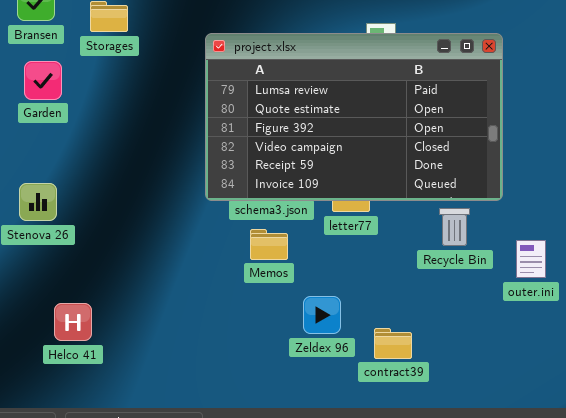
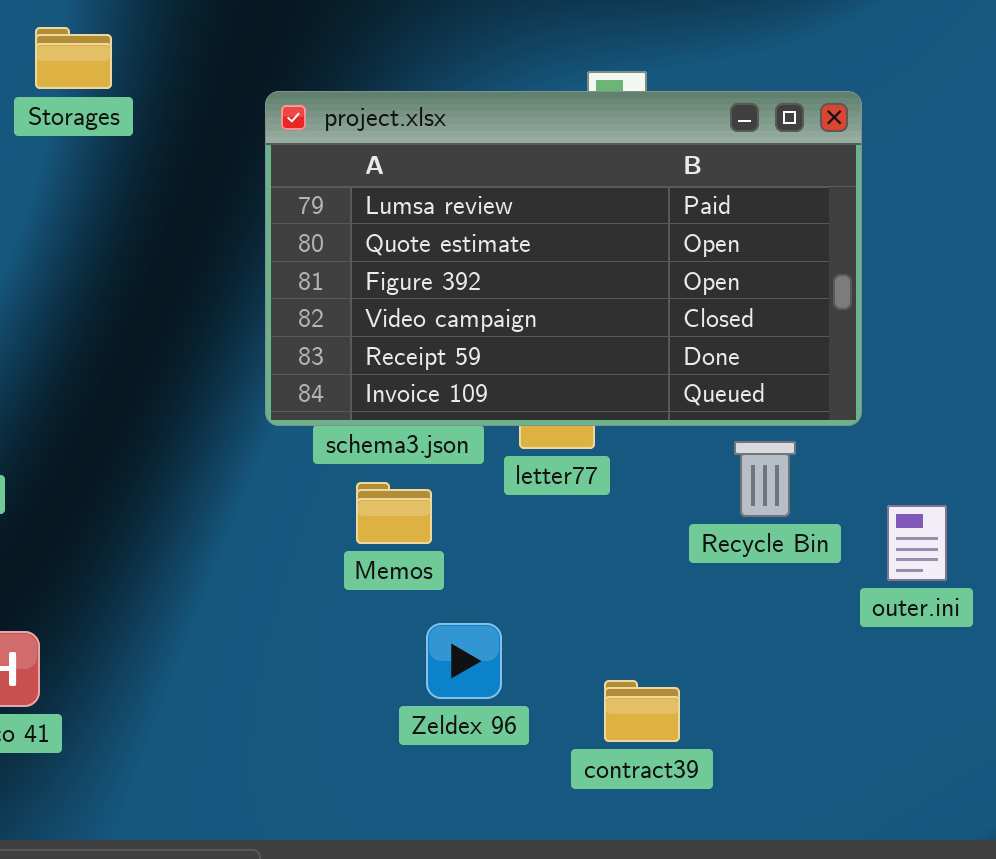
Zeldex 96: [303,296,341,334] -> [426,623,502,699], moved

